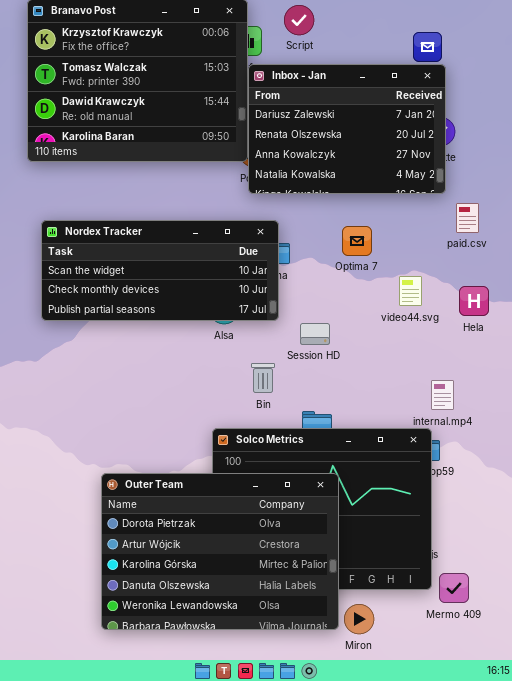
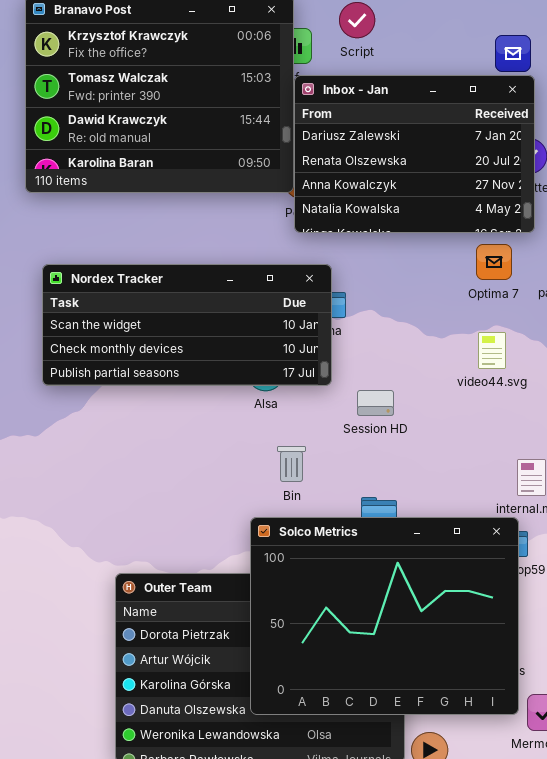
Optima 7: [342,226,372,256] -> [476,244,512,280], moved
Bin: [251,363,275,393] -> [277,446,306,482], moved
Solco Metrics: [212,428,432,590] -> [250,517,519,715], raised

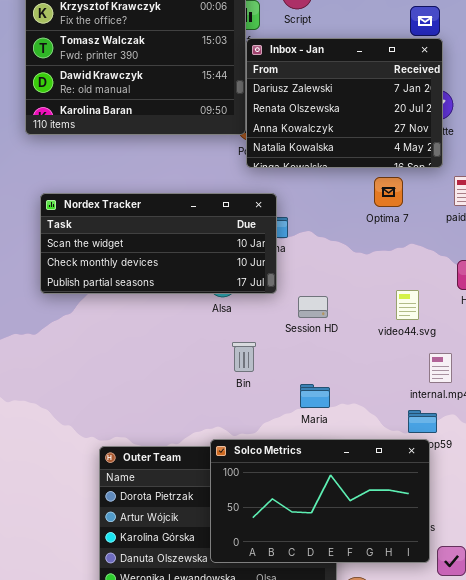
Optima 7: [476,244,512,280] -> [374,177,403,207], moved
video44.svg: [478,332,506,369] -> [396,290,419,320], moved
Solco Metrics: [250,517,519,715] -> [210,439,430,563], resized

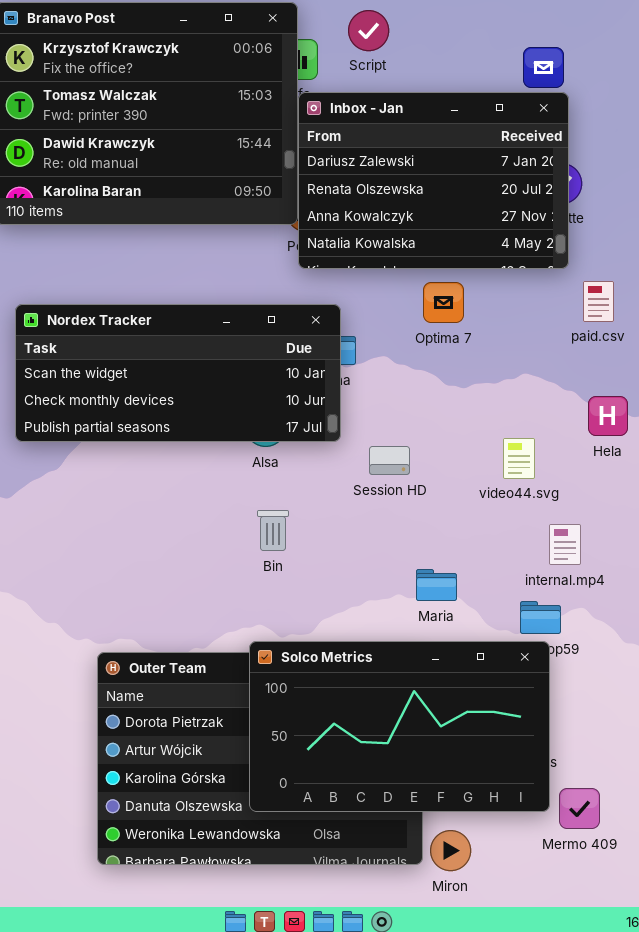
Optima 7: [374,177,403,207] -> [423,282,464,323], moved
Bin: [232,342,256,372] -> [257,510,289,551], moved
Maria: [300,384,330,408] -> [416,569,457,601], moved

